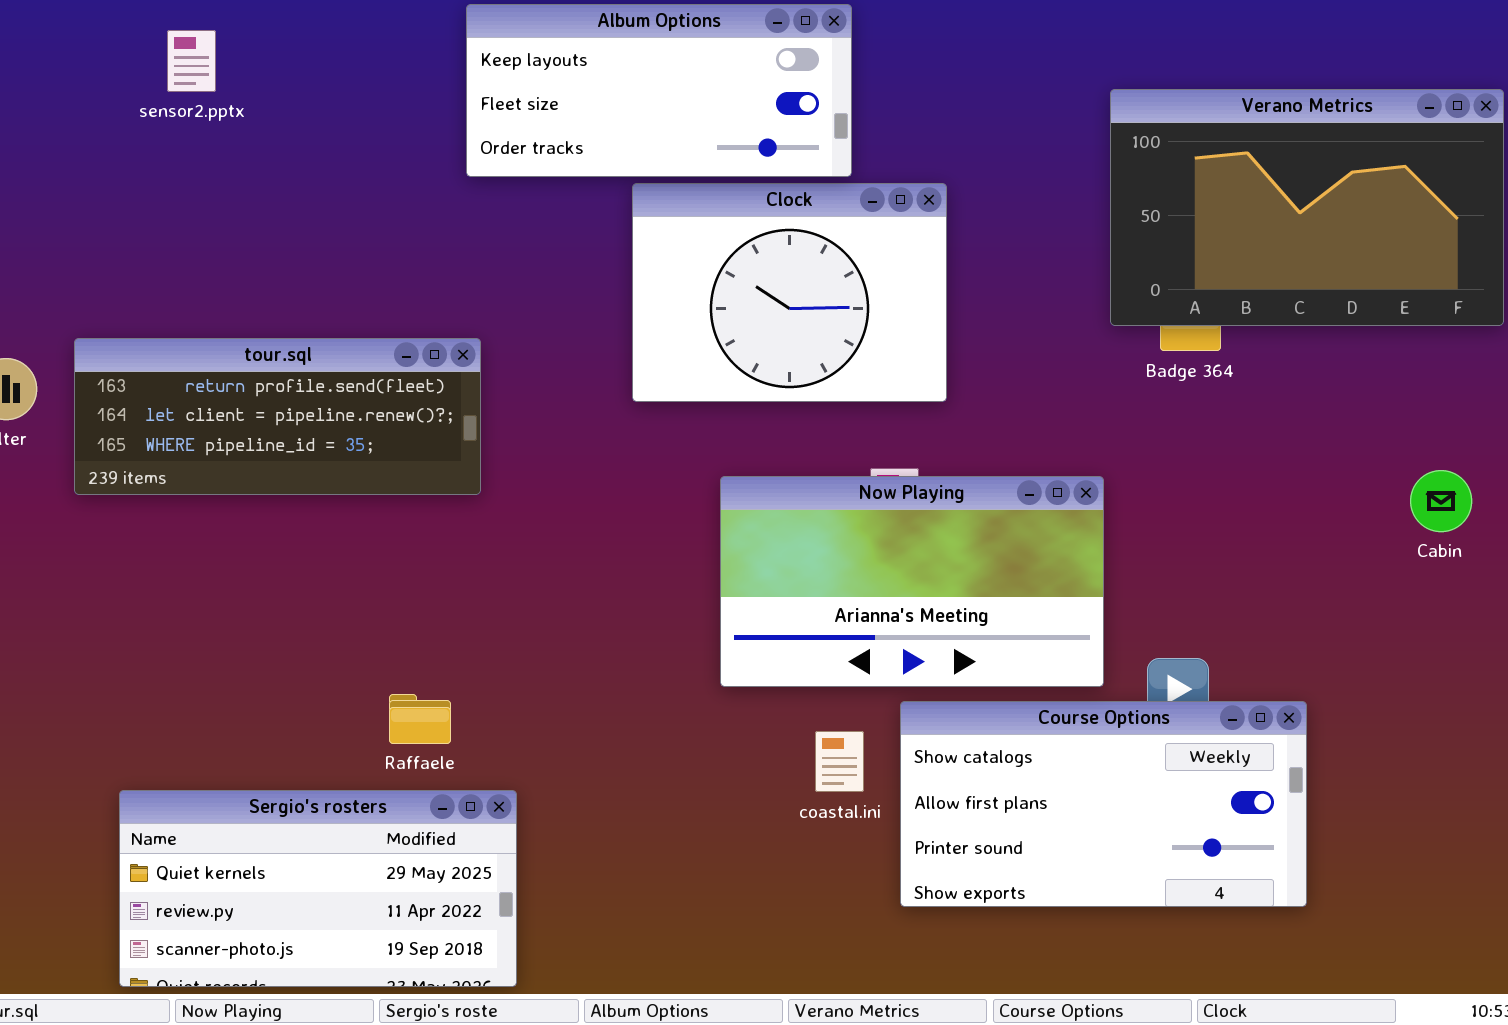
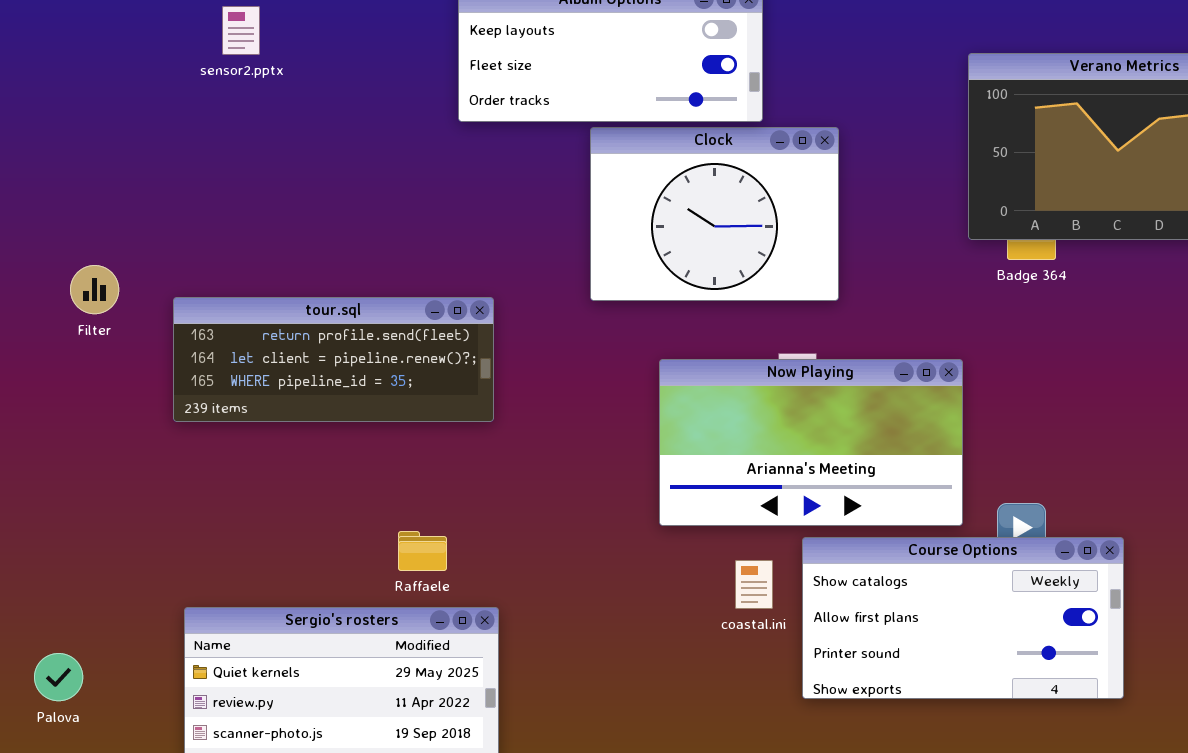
tour.sql: [74,338,481,495] -> [173,297,494,422], moved

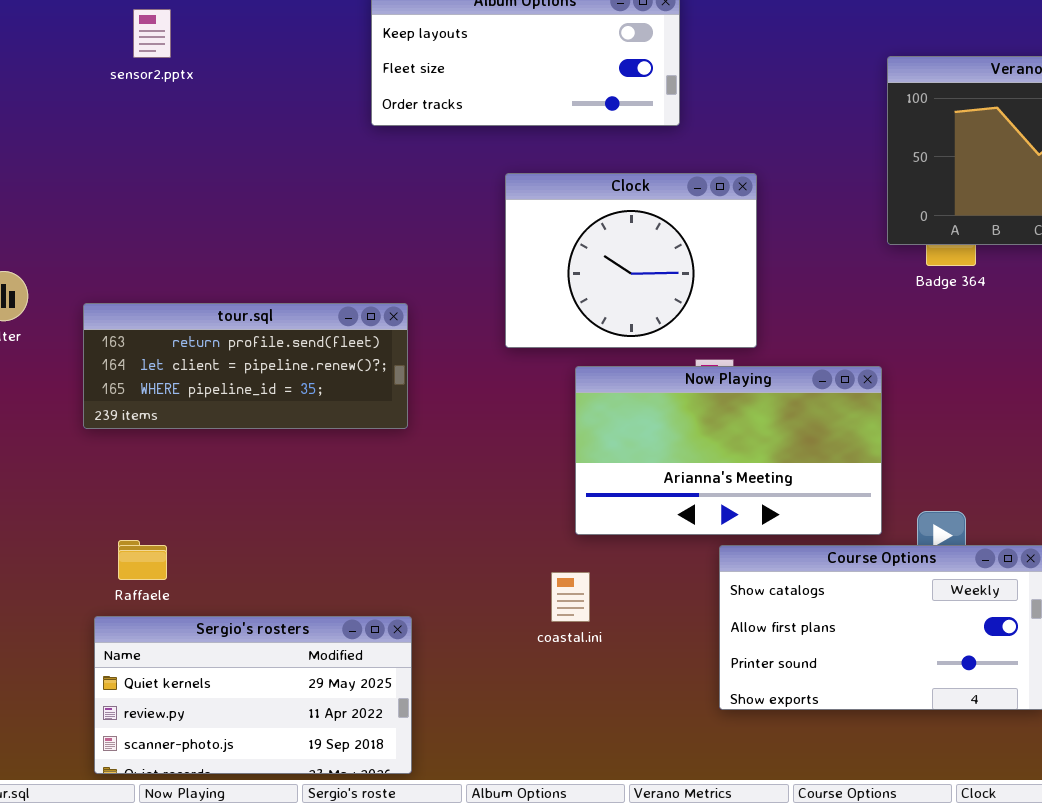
Clock: [590,127,839,301] -> [505,173,757,348], moved
Raffaele: [398,531,447,571] -> [118,540,167,580], moved
coastal.ini: [735,560,773,609] -> [551,572,590,622], moved

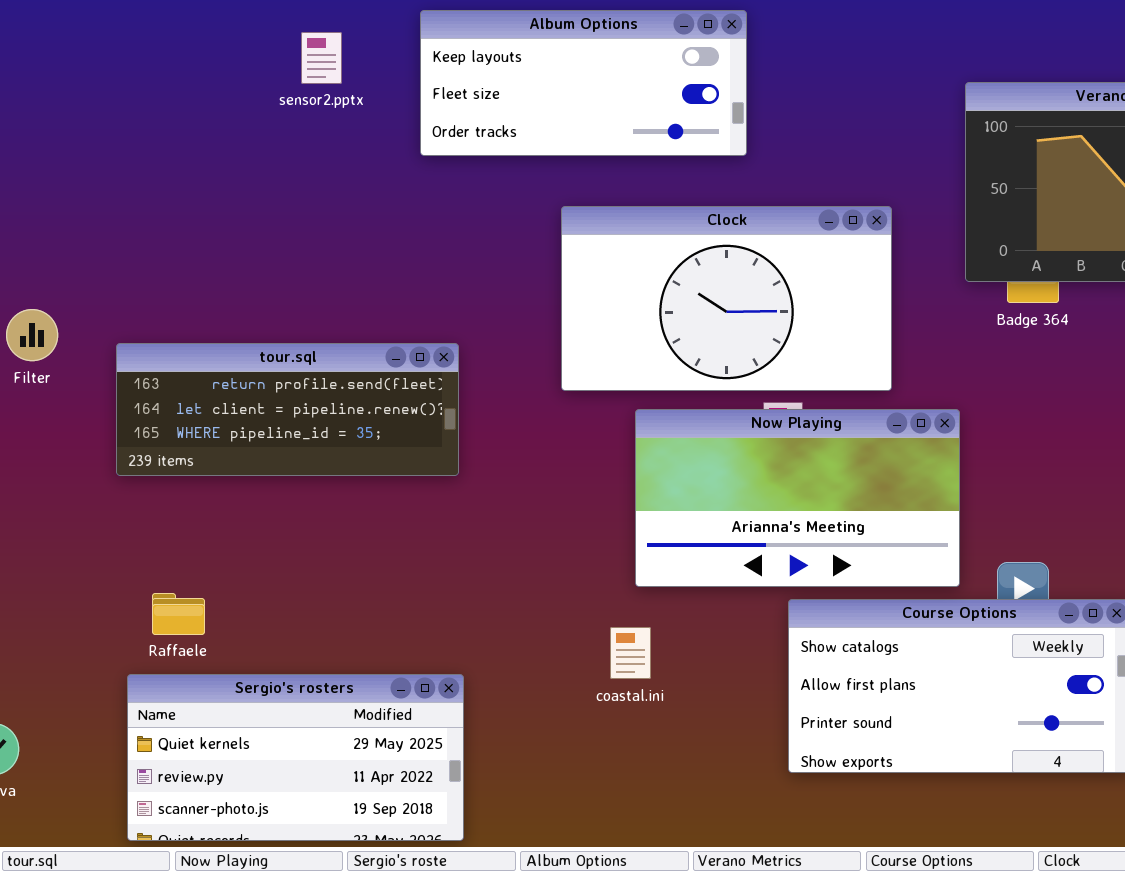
sensor2.pptx: [133,9,171,58] -> [301,32,342,84], moved
Clock: [505,173,757,348] -> [561,206,892,391], resized

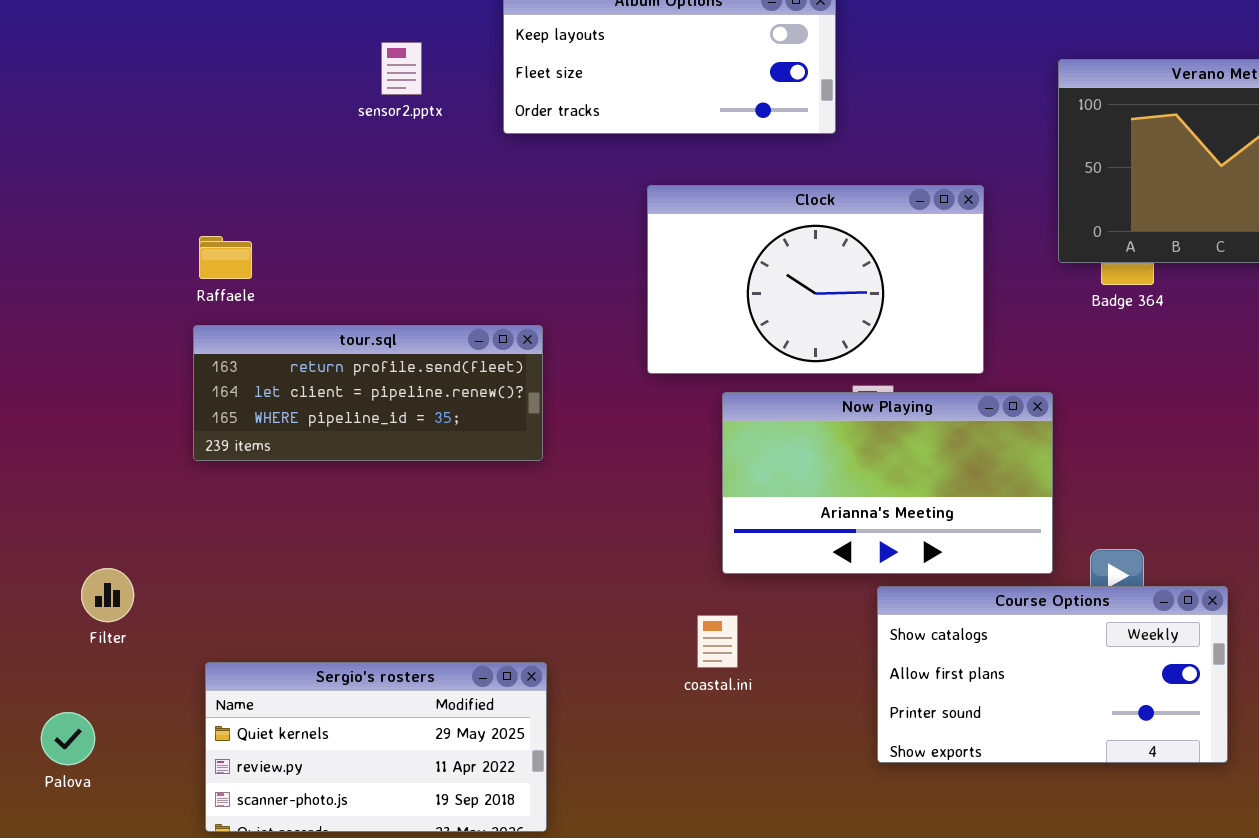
sensor2.pptx: [301,32,342,84] -> [381,42,422,95], moved
Filter: [6,309,58,361] -> [81,568,134,622], moved
Raffaele: [152,593,205,635] -> [199,236,252,279], moved

